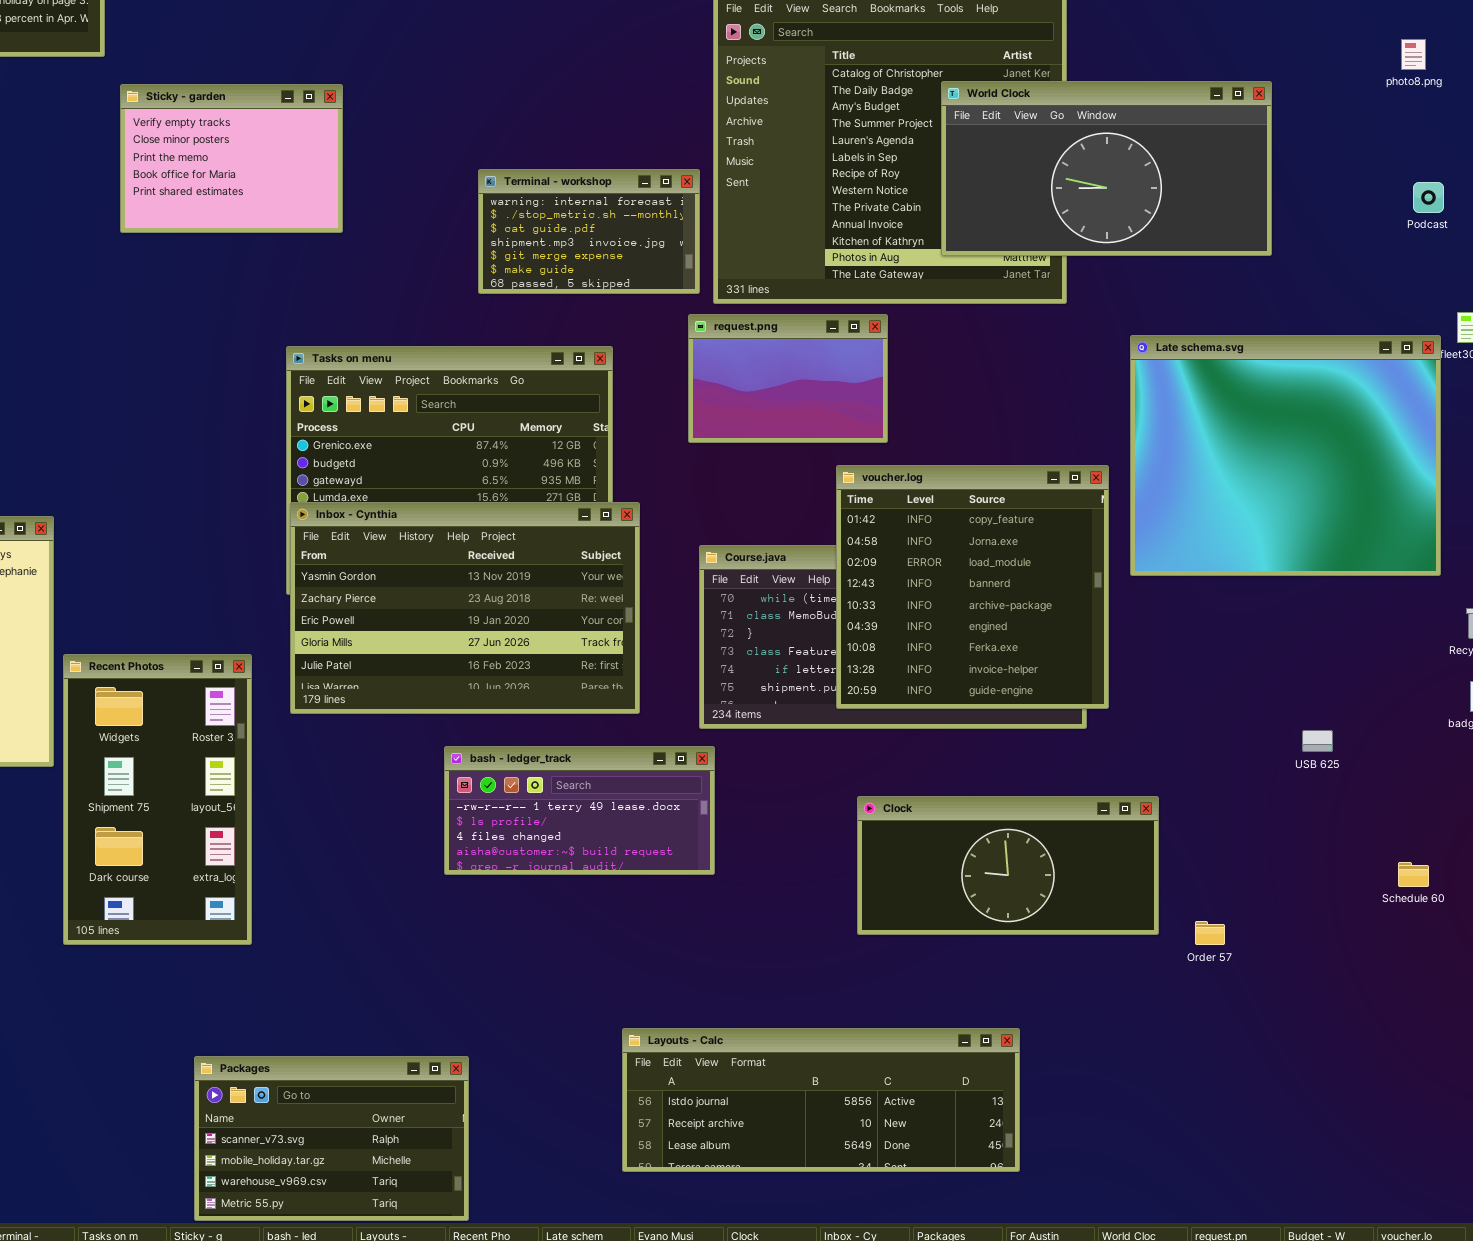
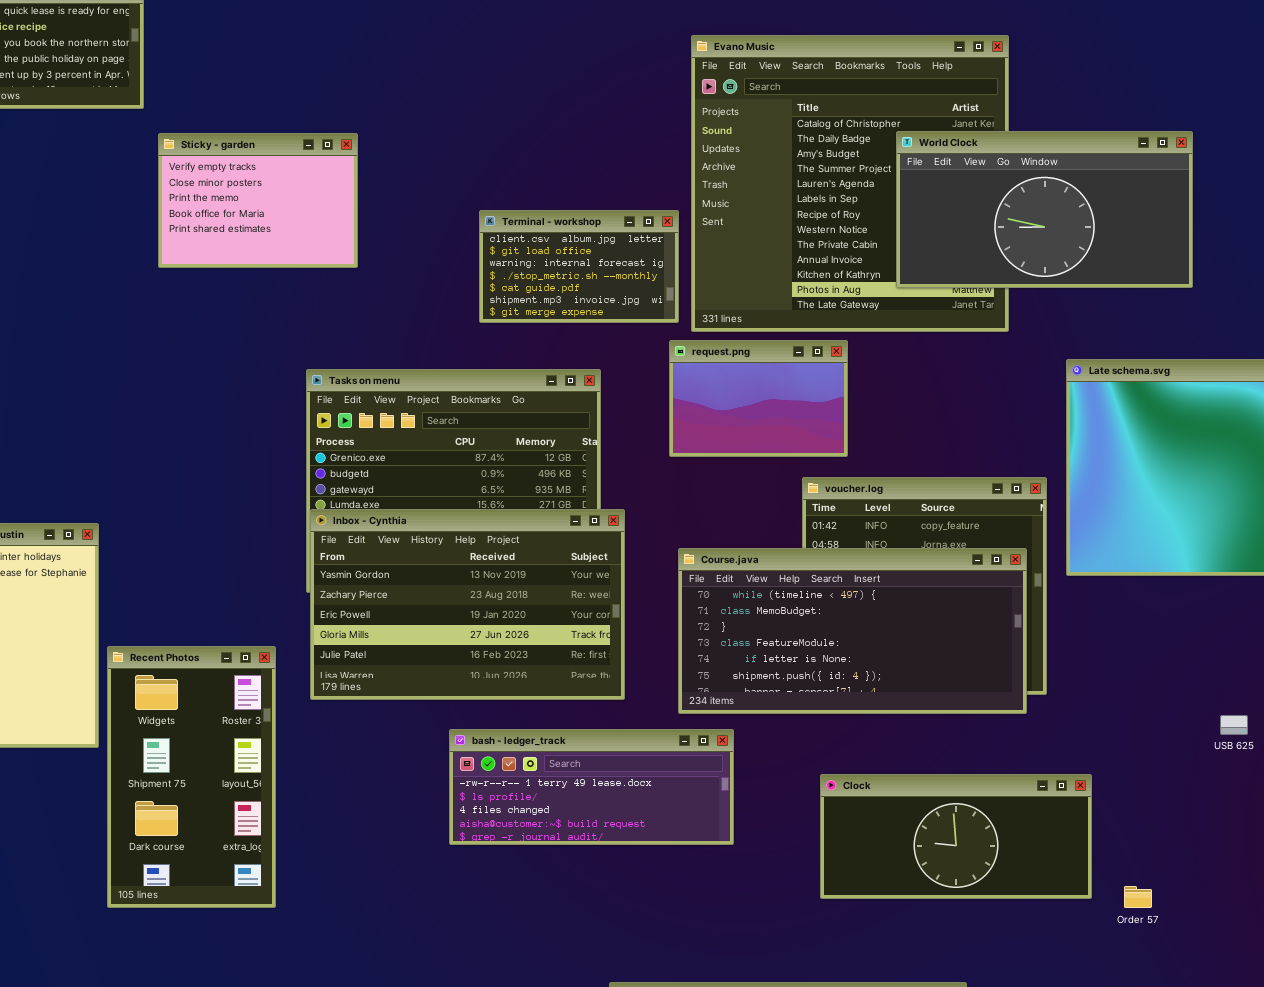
Terminal - workshop: [478,169,700,294] -> [479,210,679,323], scrolled up 2 rows
Course.java: [699,545,1087,729] -> [678,548,1027,714], raised
bash - ledger_track: [444,746,715,875] -> [449,729,734,845], resized

